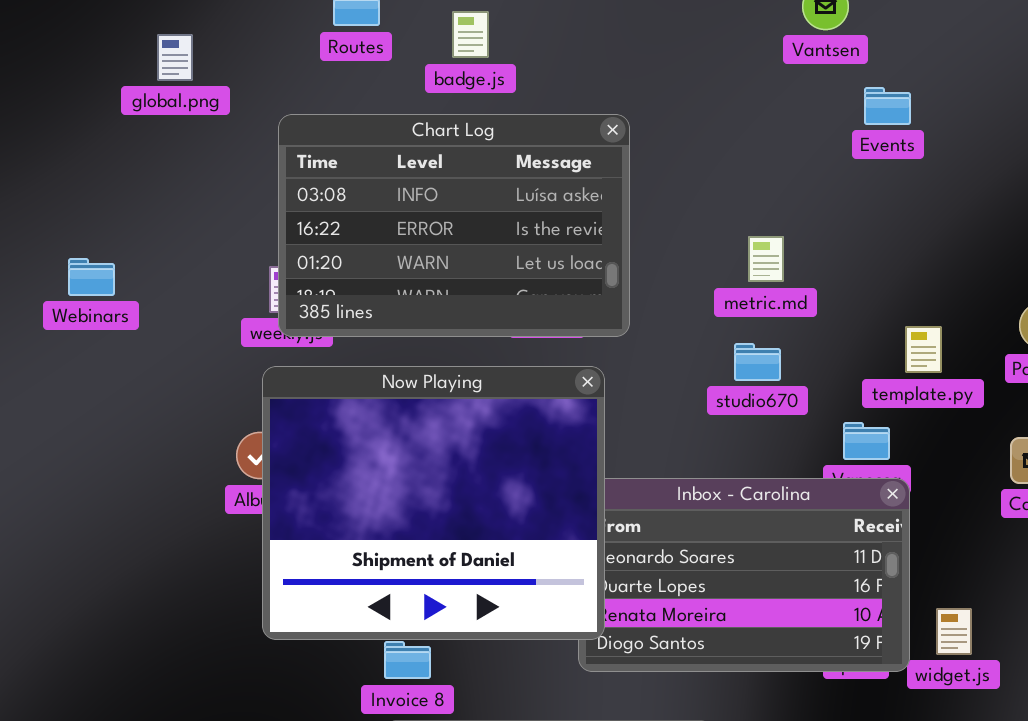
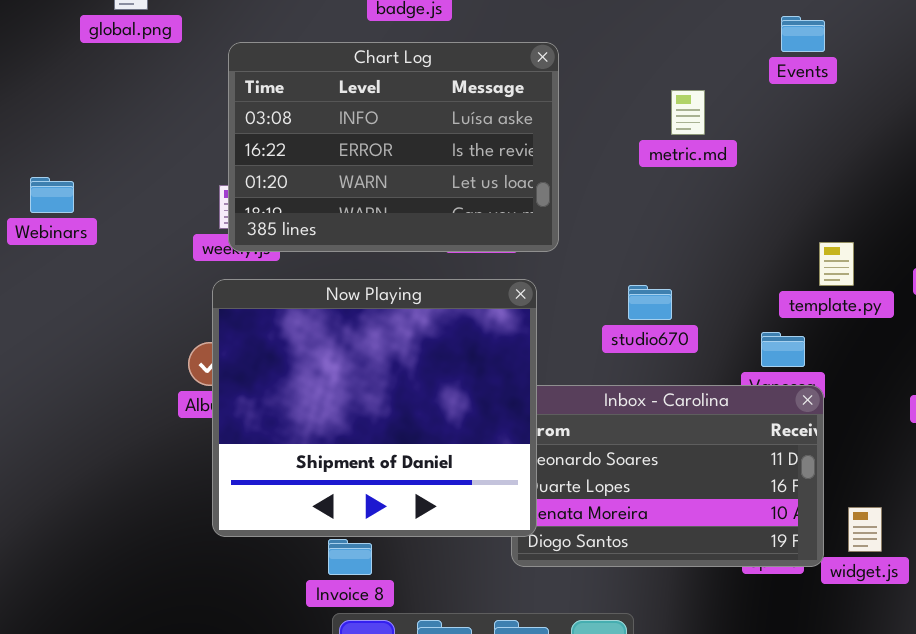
metric.md: [748,236,784,282] -> [671,90,705,135], moved
studio670: [734,343,781,381] -> [628,285,672,320], moved

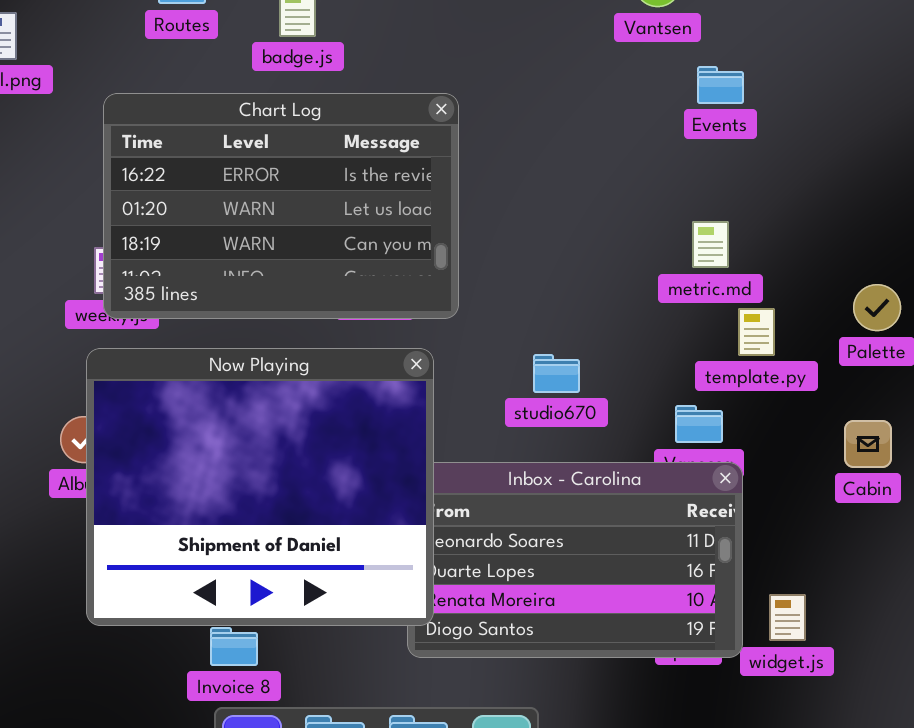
Chart Log: [228,42,559,252] -> [103,93,459,319], scrolled down 1 row
metric.md: [671,90,705,135] -> [692,221,729,268], moved

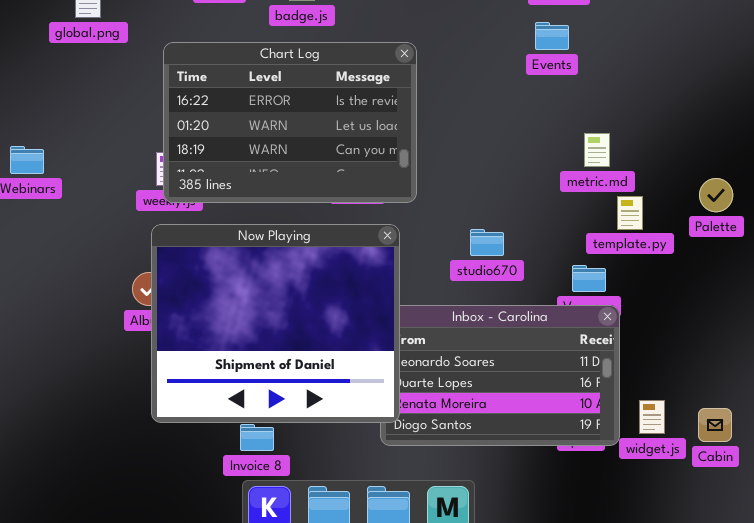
Events: [697,66,744,104] -> [535,22,569,50], moved
Cabin: [844,420,892,468] -> [698,408,732,442], moved

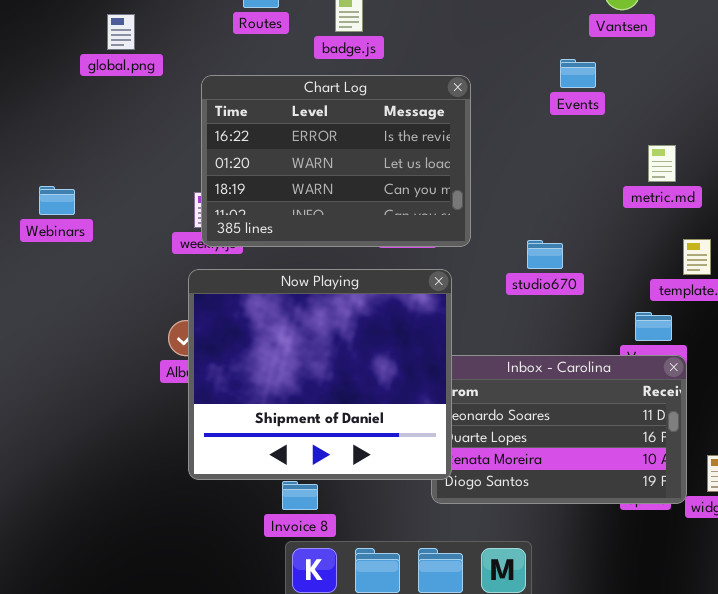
Events: [535,22,569,50] -> [560,59,596,88], moved
metric.md: [584,133,610,167] -> [648,145,676,182], moved
studio670: [470,229,504,256] -> [527,240,563,269], moved

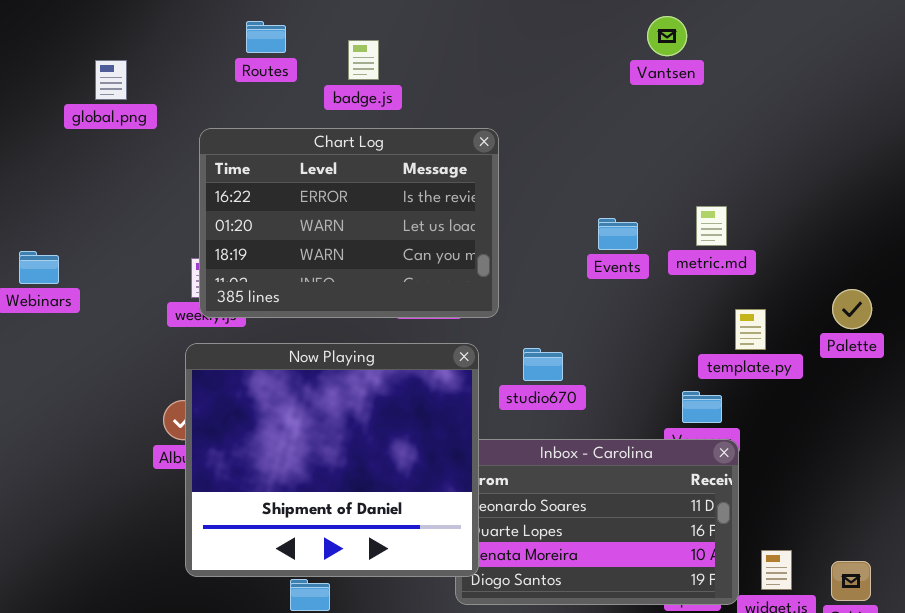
Events: [560,59,596,88] -> [598,218,638,250], moved
studio670: [527,240,563,269] -> [523,348,563,381], moved

